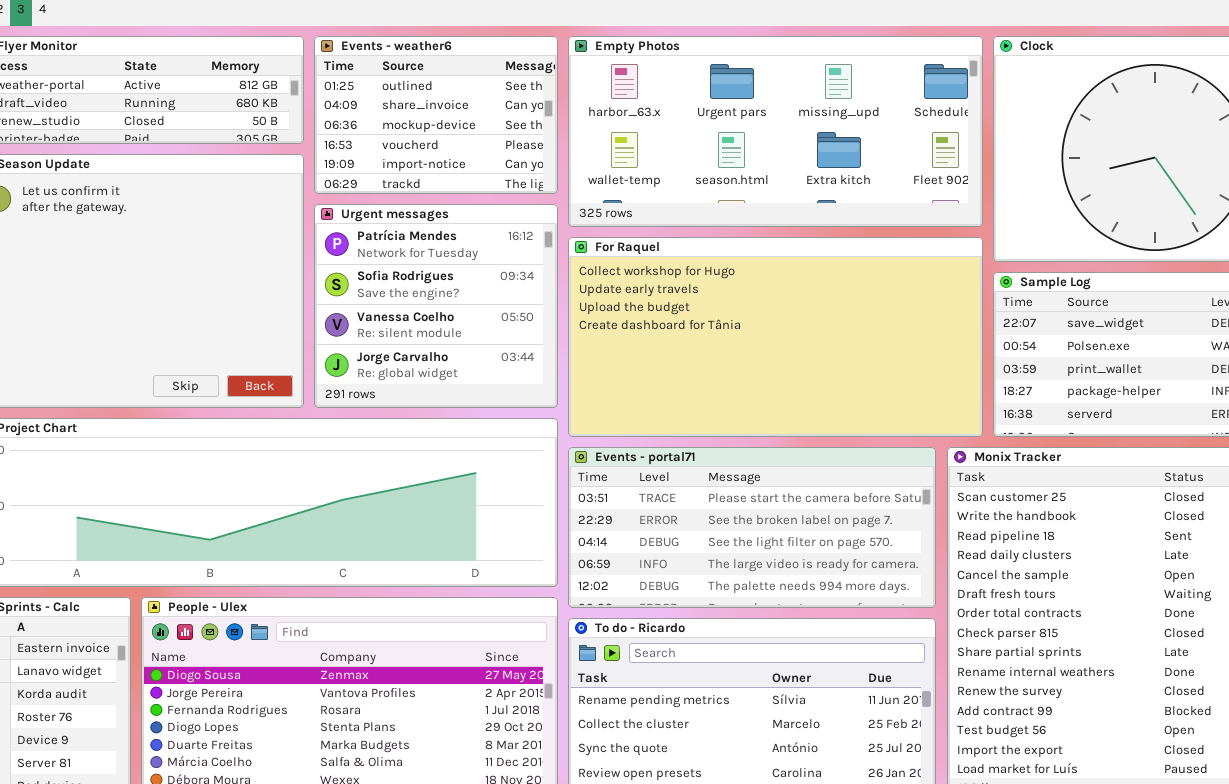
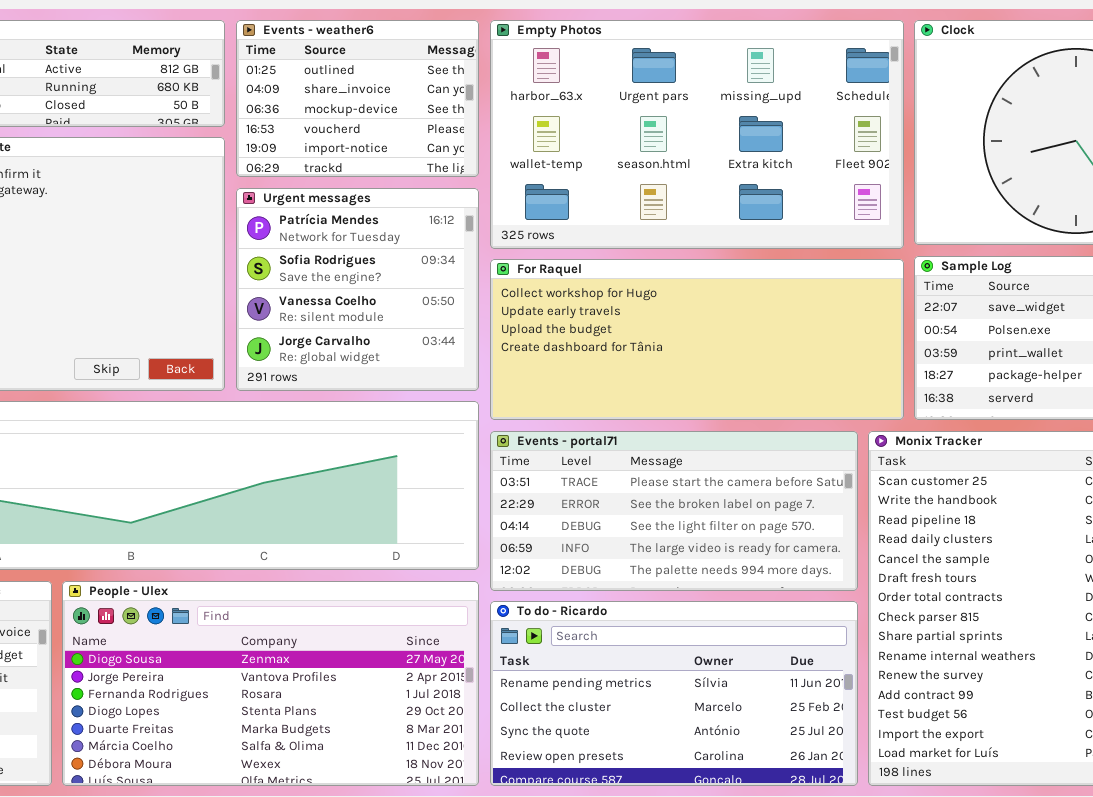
Empty Photos: [568,36,983,227] -> [490,20,904,249], resized
For Raquel: [568,237,983,437] -> [490,259,904,420], resized

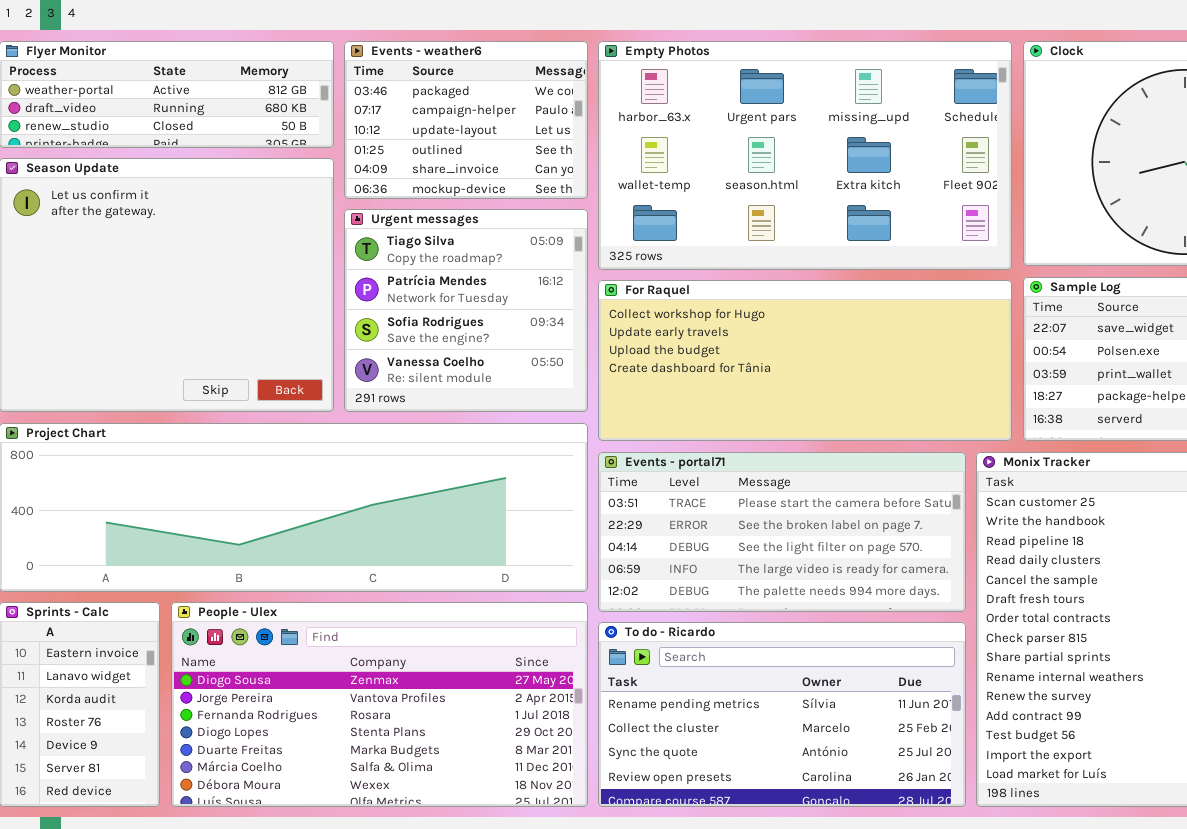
Events - weather6: [236,20,479,177] -> [344,41,588,199], scrolled up 3 rows
Urgent messages: [236,188,479,391] -> [344,209,588,412], scrolled up 1 row

